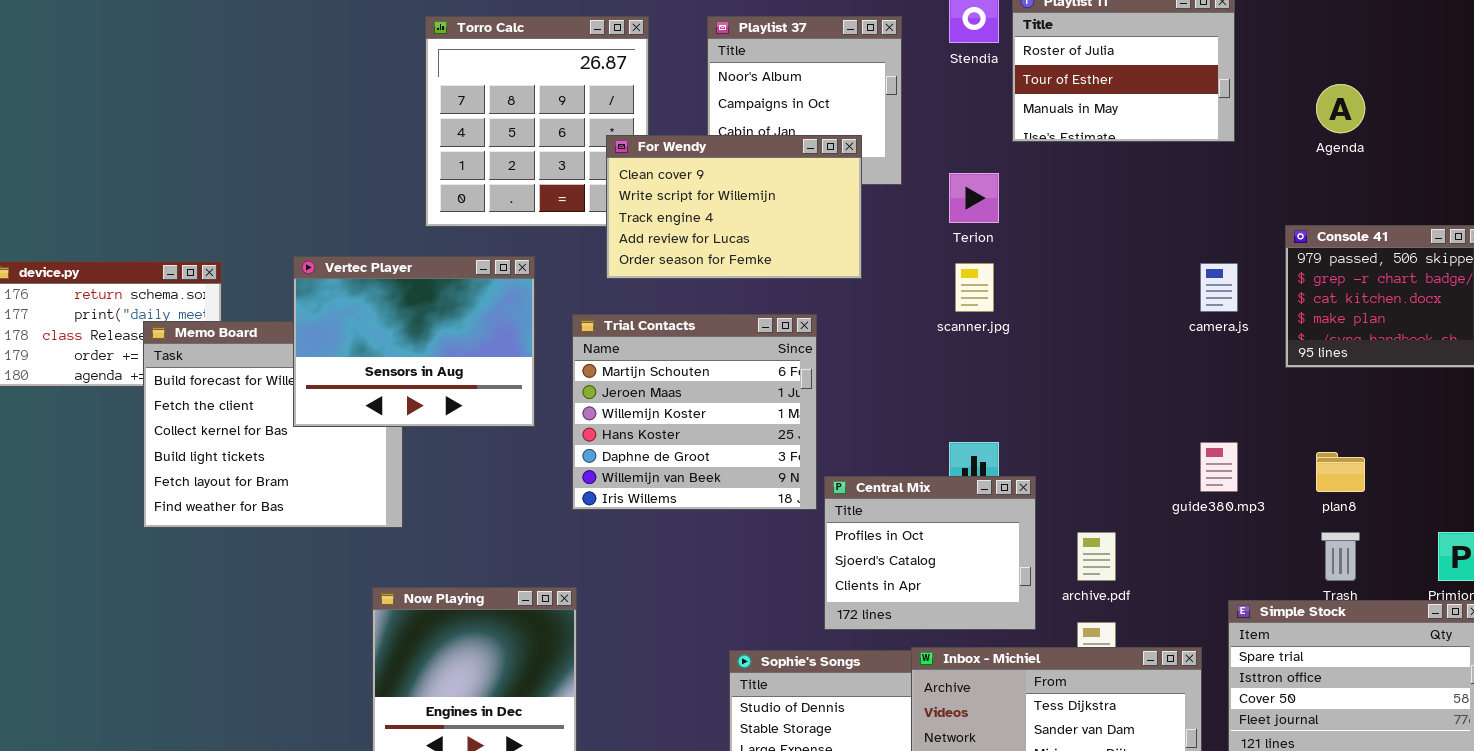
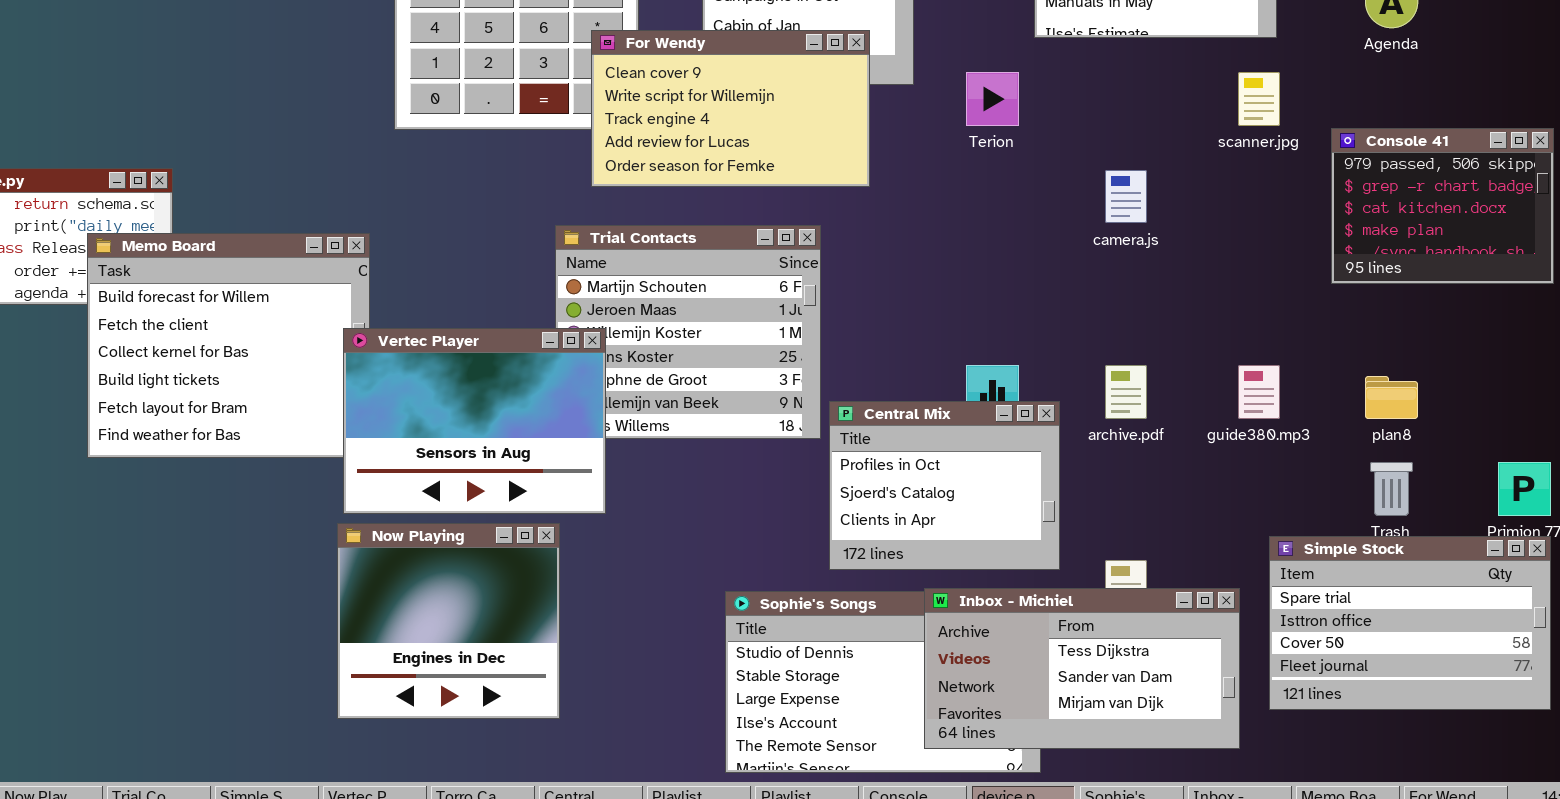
Vertec Player: [293,256,535,427] -> [343,328,606,514], moved
scanner.jpg: [955,263,994,312] -> [1238,72,1280,126], moved
camera.js: [1200,263,1238,312] -> [1105,170,1147,223], moved
archive.pdf: [1077,532,1116,581] -> [1105,365,1147,419], moved

